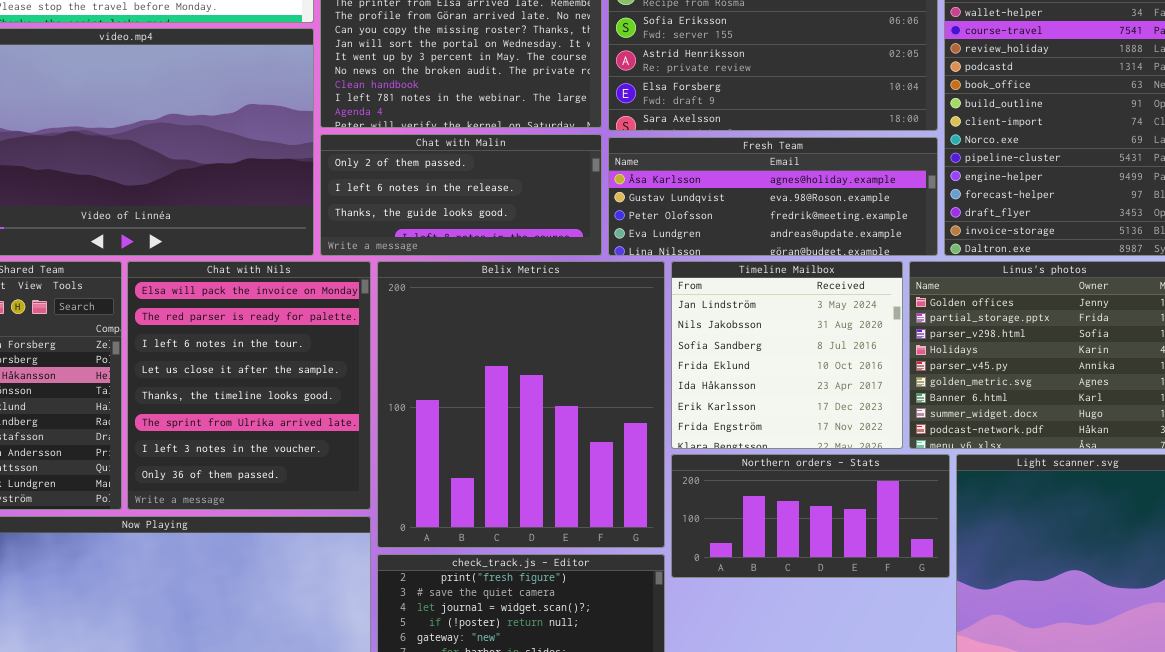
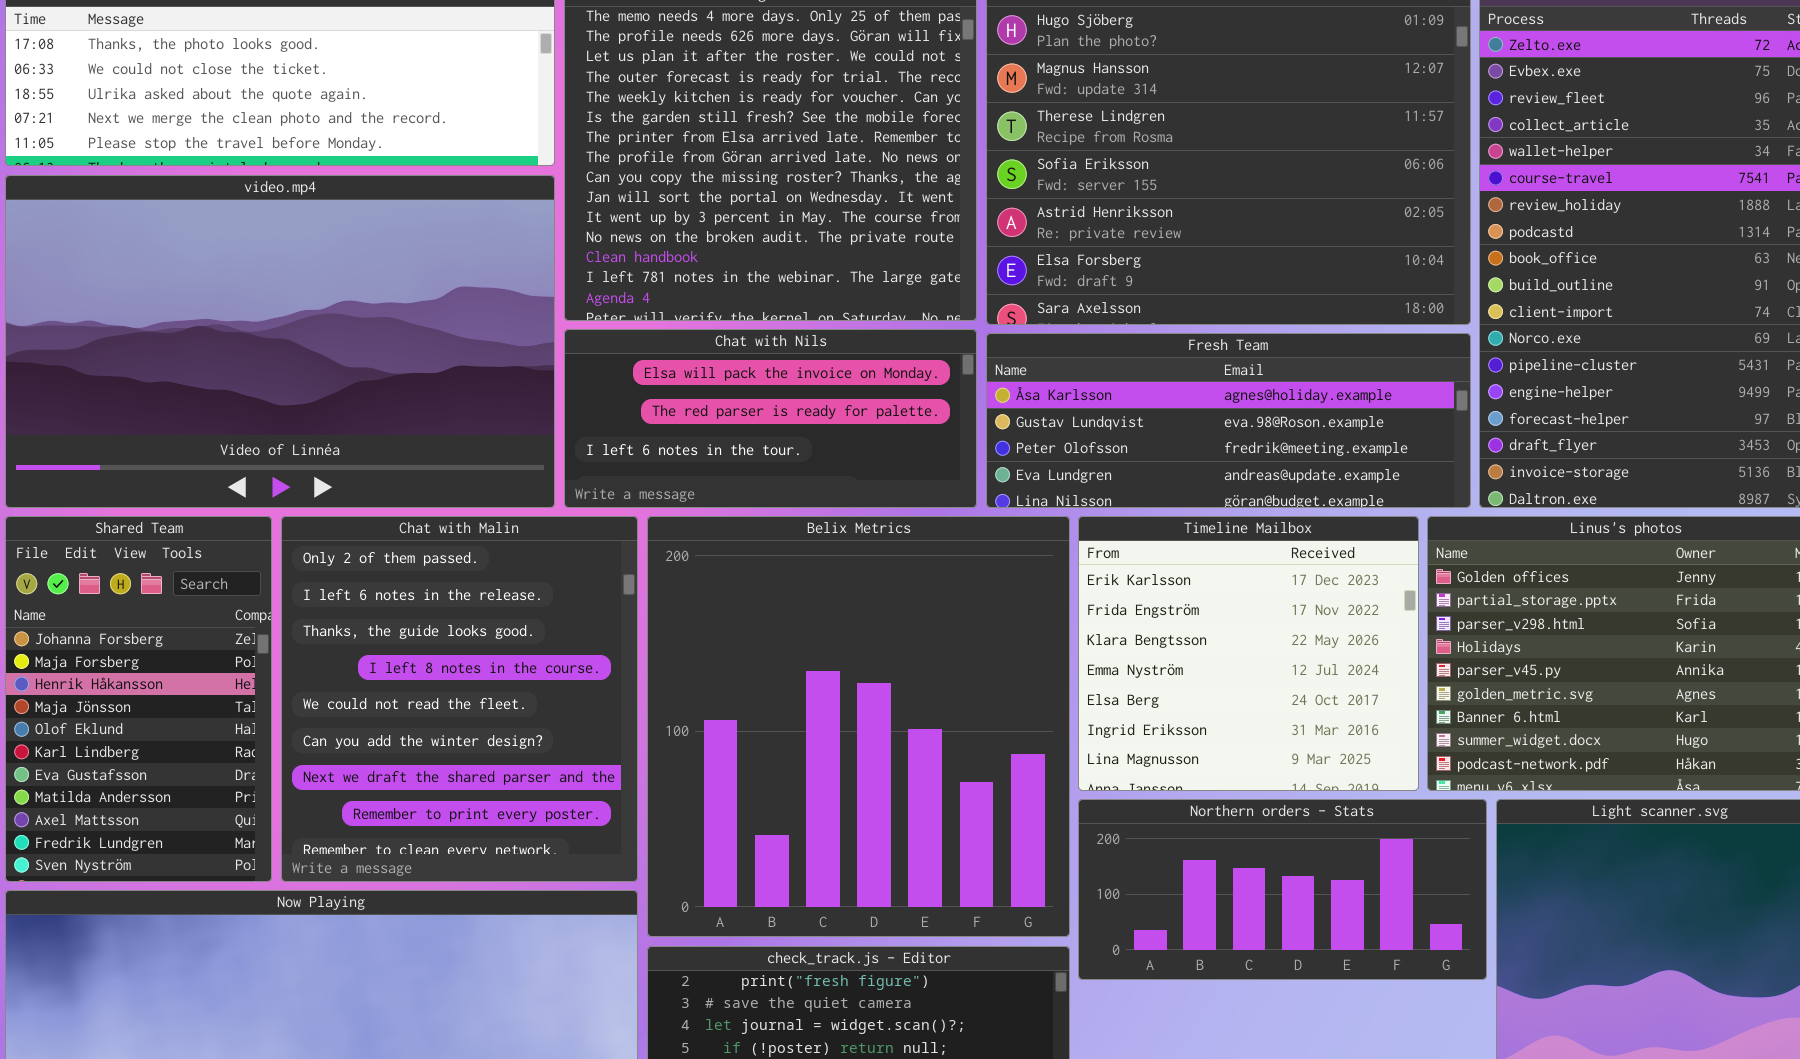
Chat with Malin: [320,134,602,256] -> [281,516,638,882], moved, resized
Chat with Nils: [127,261,371,510] -> [564,329,977,508], moved, resized
Timeline Mailbox: [671,261,903,449] -> [1078,516,1419,791], scrolled down 5 rows

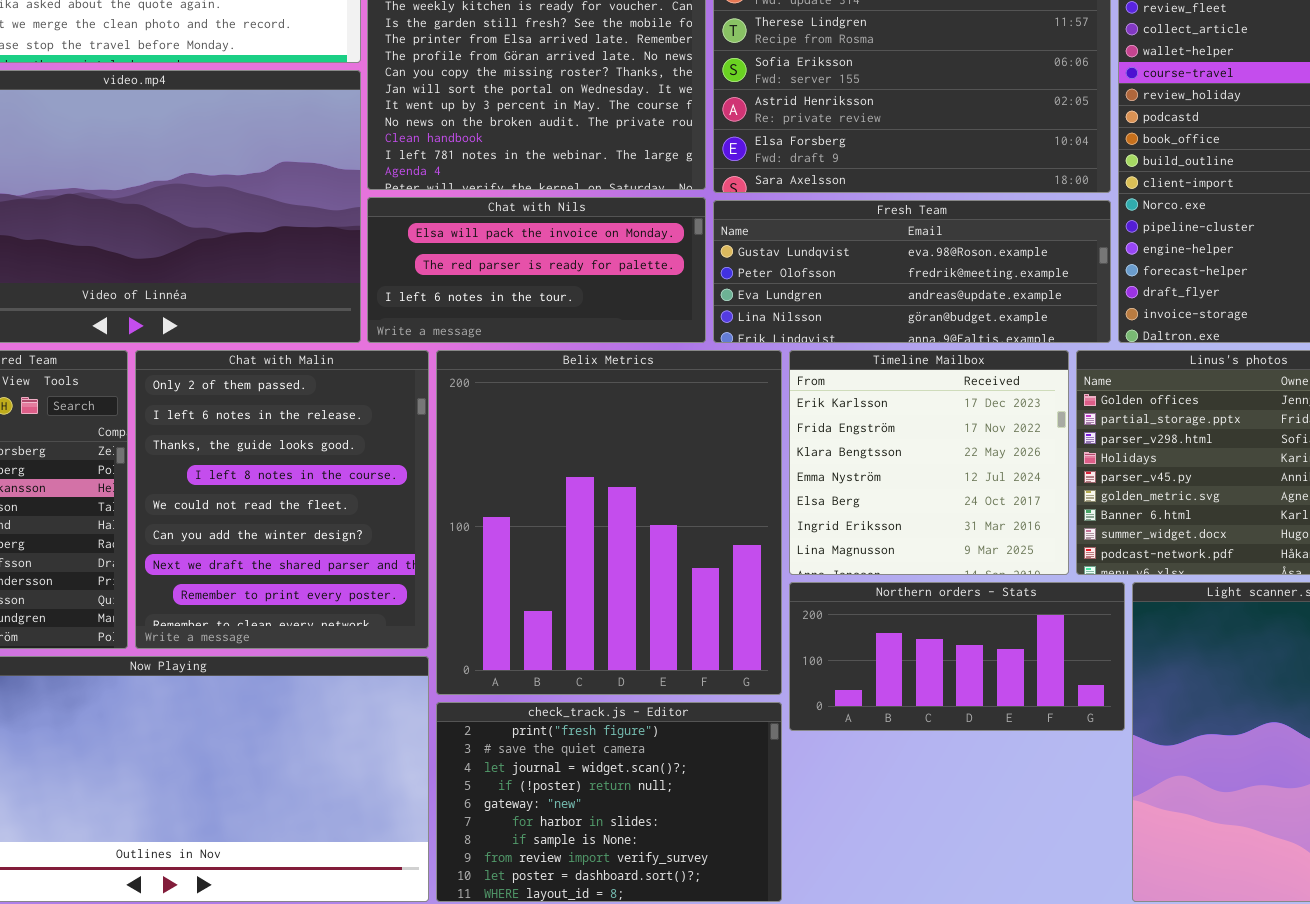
Fresh Team: [986,333,1471,508] -> [713,200,1111,343], scrolled down 1 row

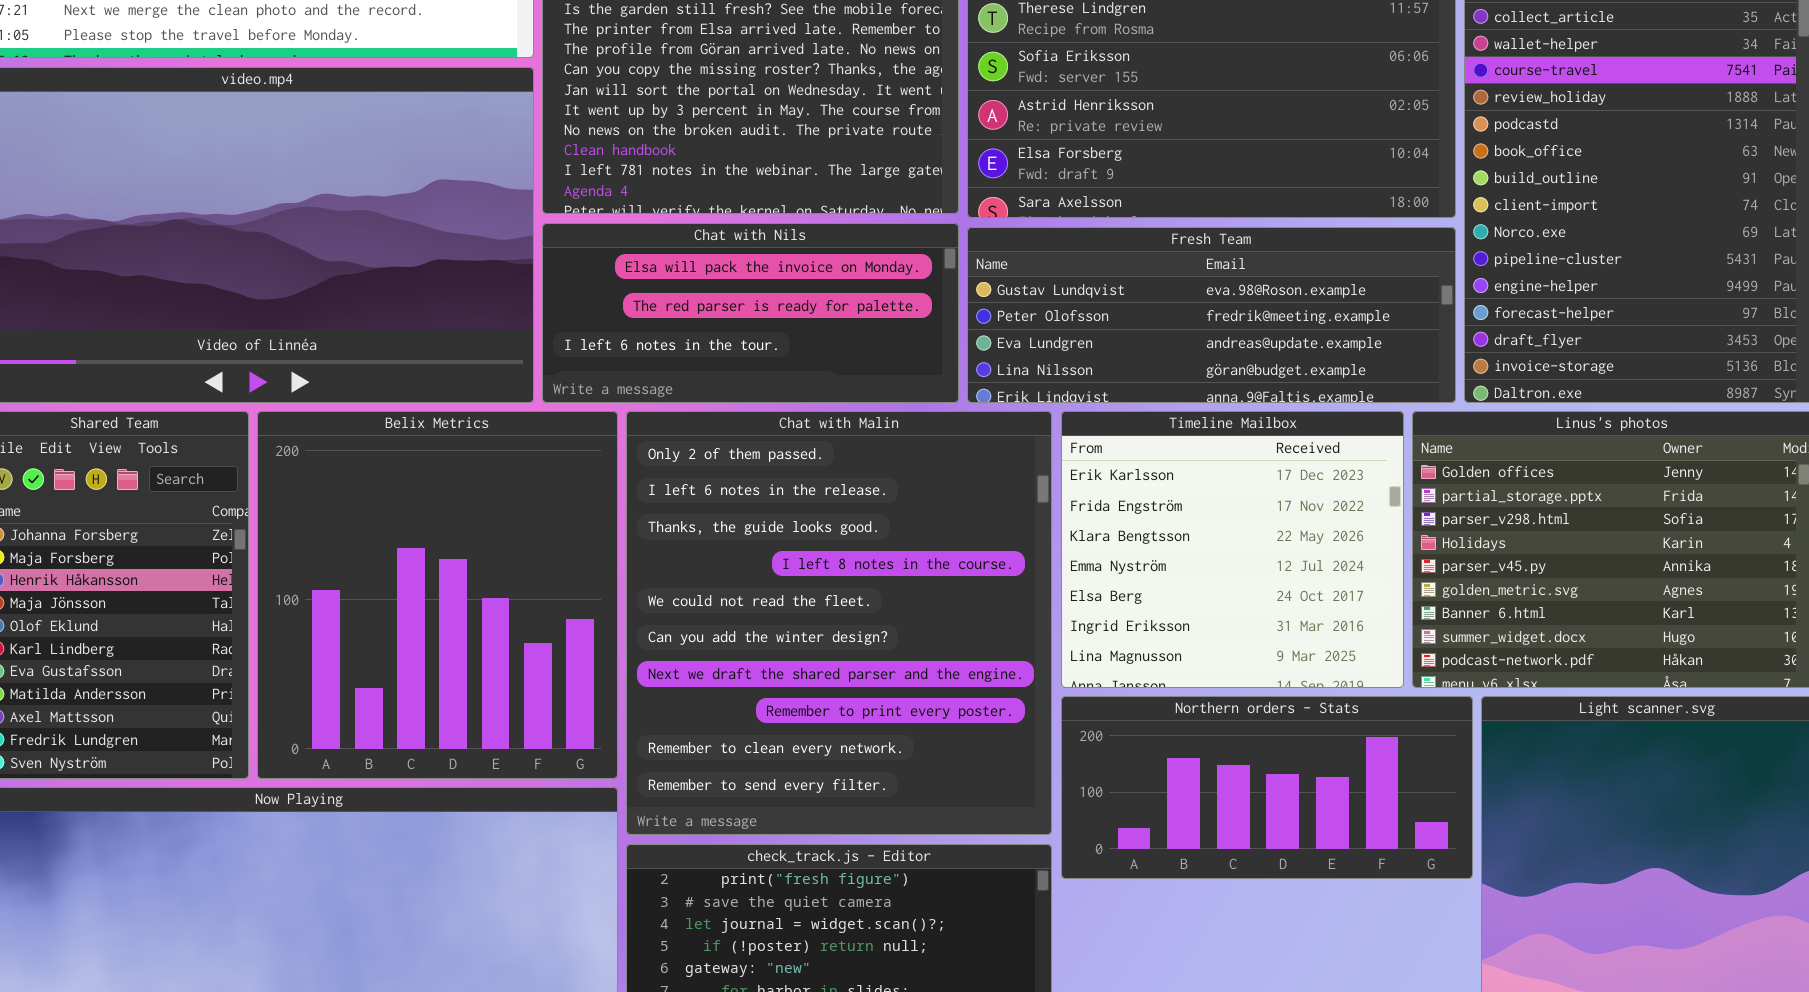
Chat with Malin: [135,350,429,649] -> [626,411,1052,835], moved, resized
Belix Metrics: [436,350,782,695] -> [257,411,618,779], moved, resized

